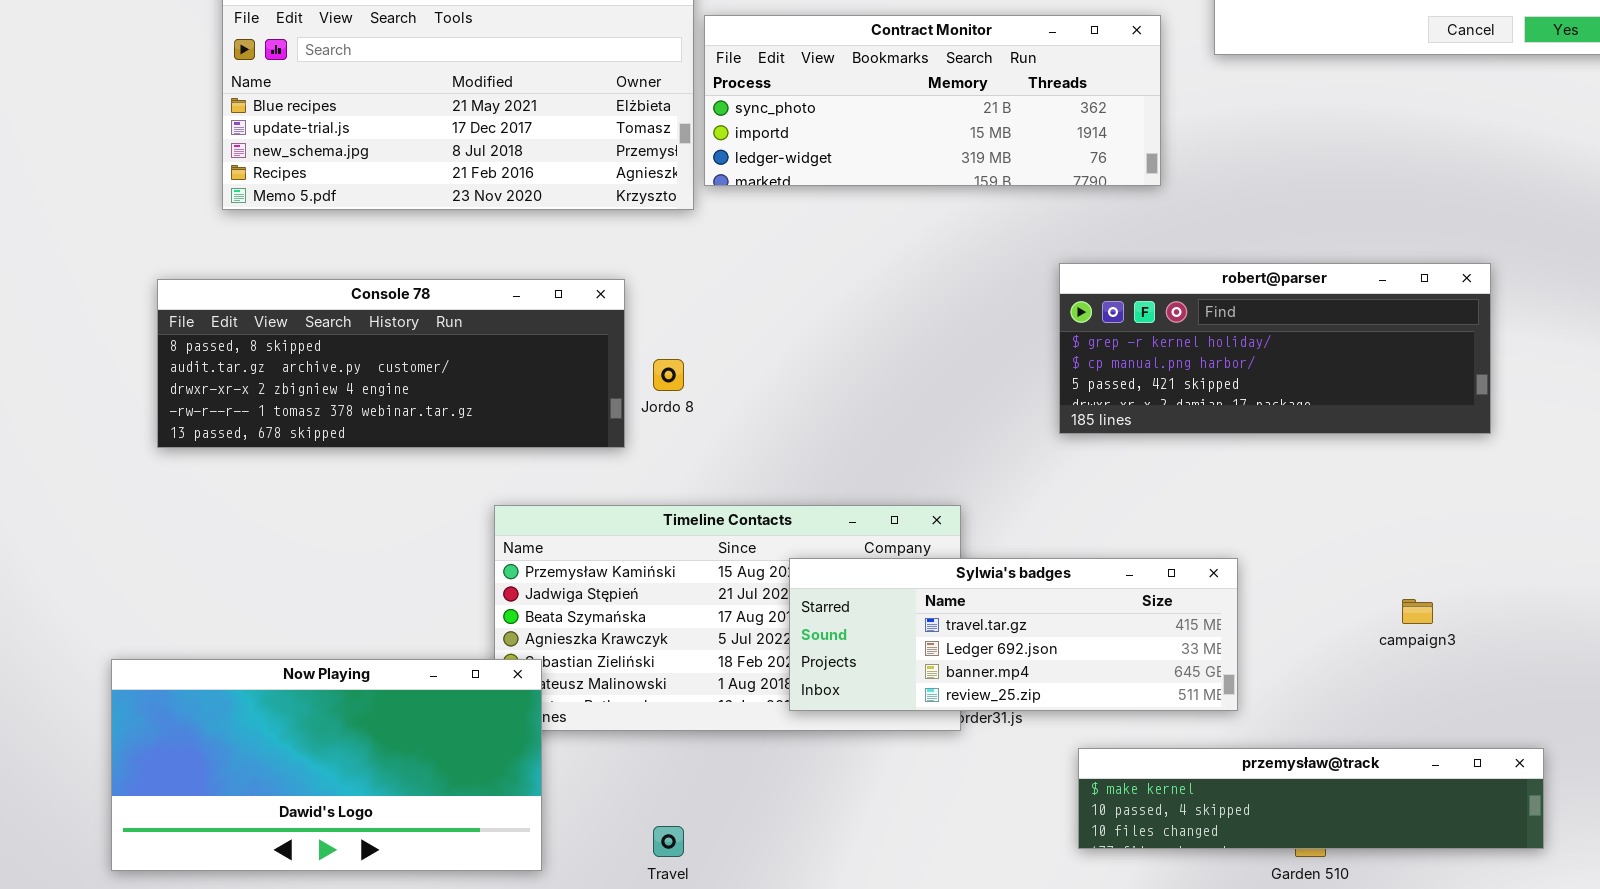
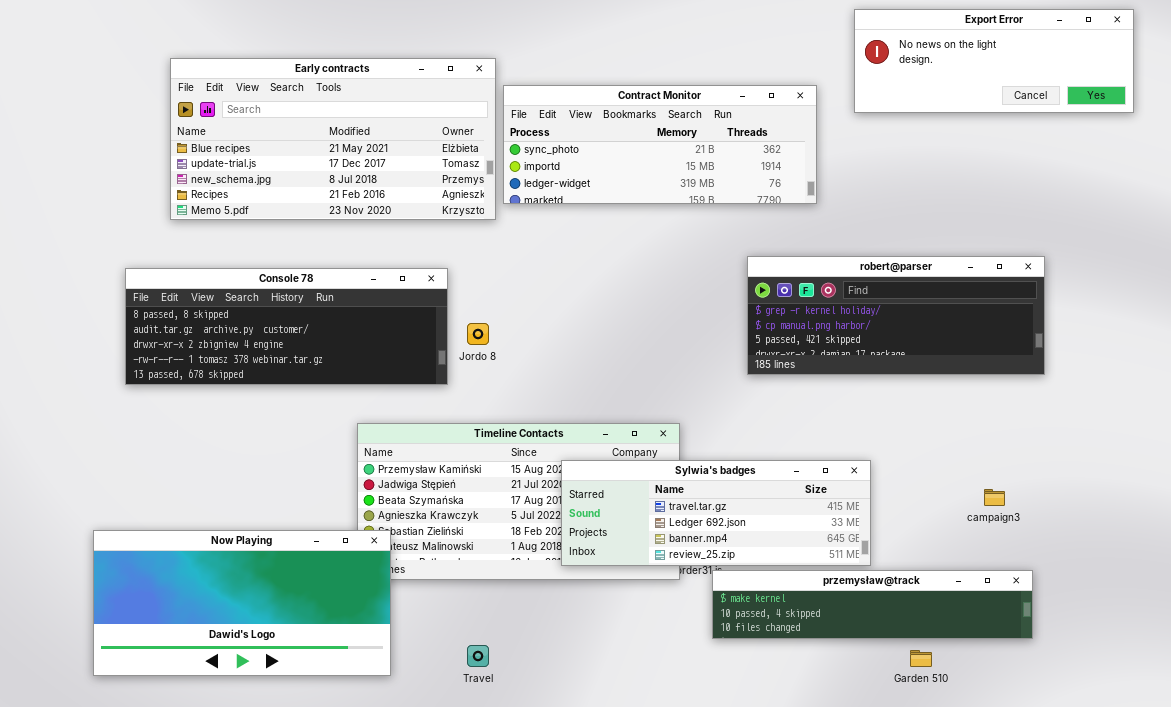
przemysław@track: [1078,748,1544,849] -> [712,570,1033,639], moved

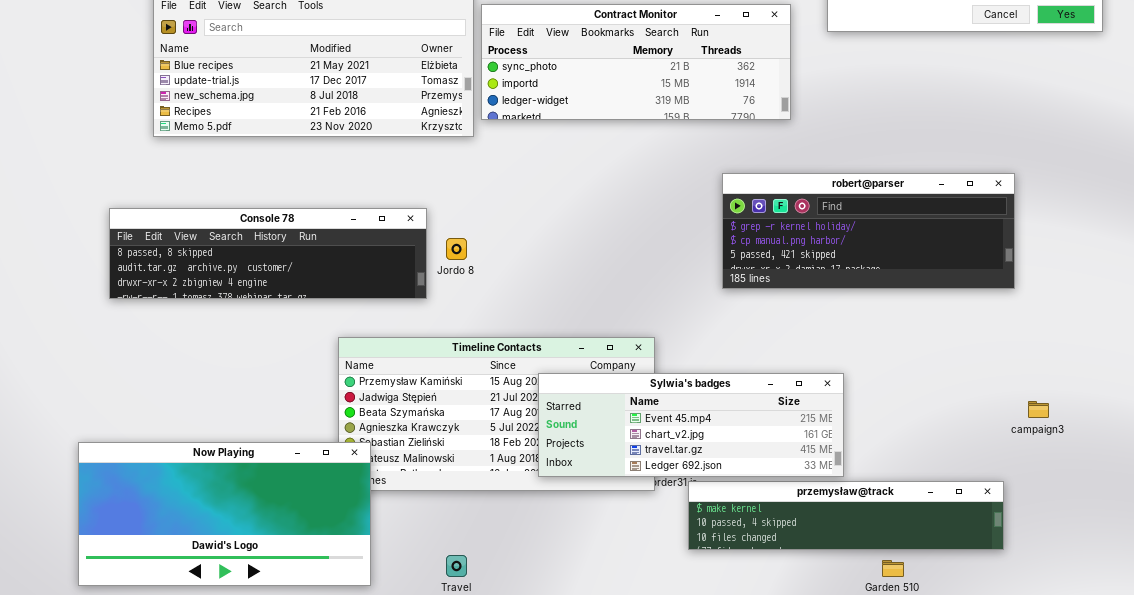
Console 78: [125,268,448,385] -> [109,208,427,299], resized
Sylwia's badges: [561,460,871,566] -> [538,373,844,477], scrolled up 2 rows
campaign3: [984,489,1005,506] -> [1028,401,1049,418], moved

